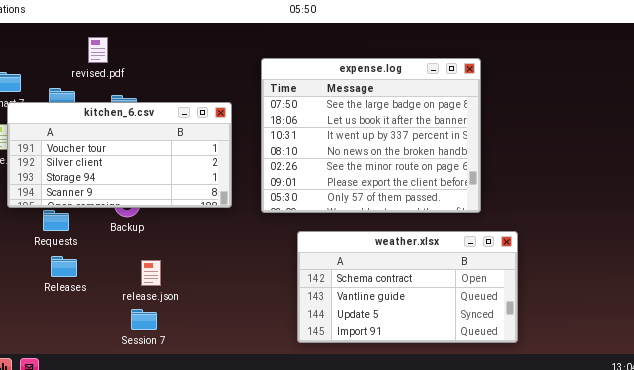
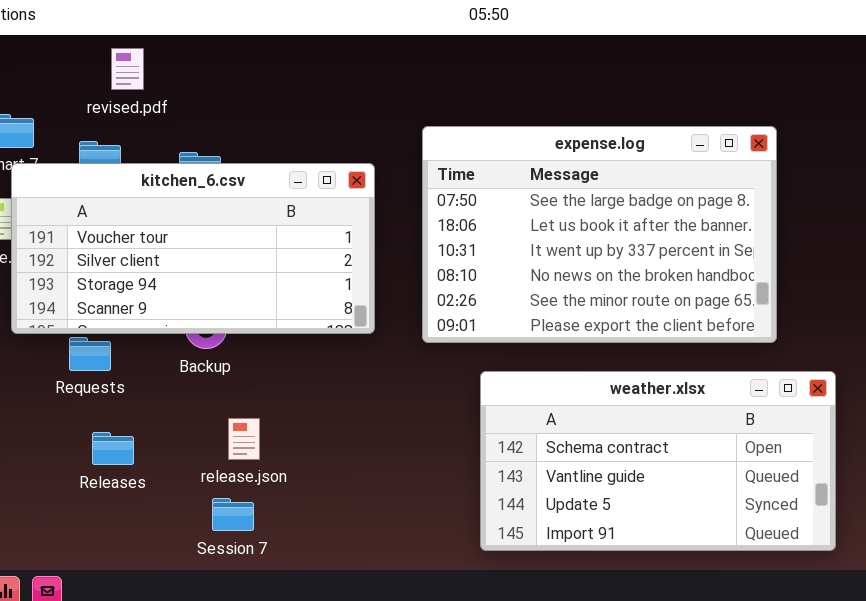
revised.pdf: [88,37,108,63] -> [111,48,144,90], moved
expense.log: [261,58,481,213] -> [422,126,777,343], resized
Releases: [51,256,77,277] -> [92,432,134,465], moved

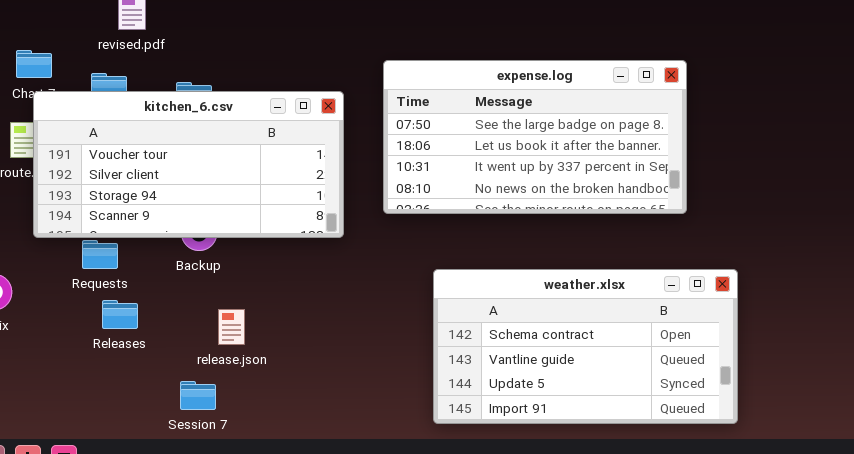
expense.log: [422,126,777,343] -> [383,60,687,214], resized
Releases: [92,432,134,465] -> [102,300,138,329], moved
Session 7: [212,498,254,531] -> [180,381,216,410], moved

